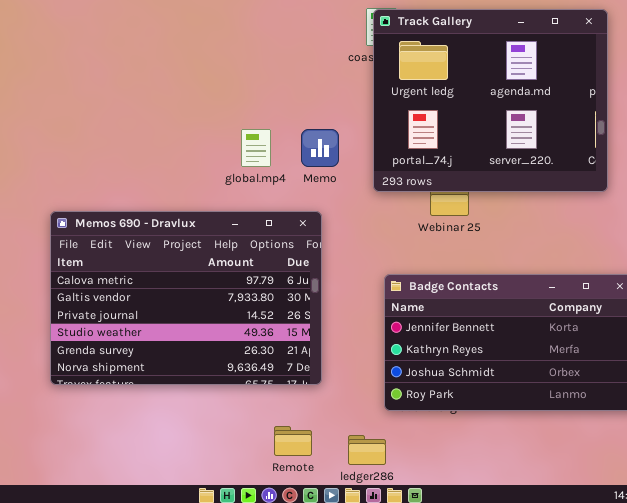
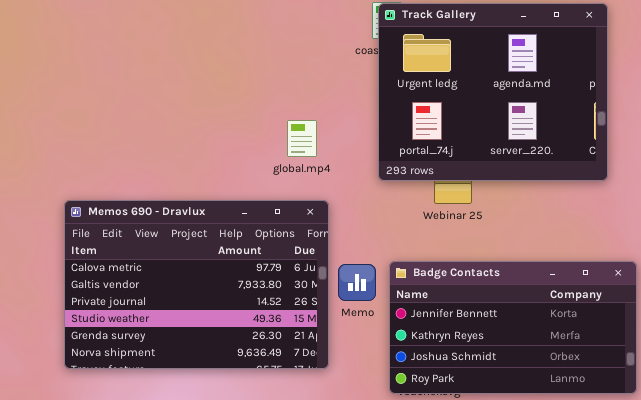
global.mp4: [241,129,271,167] -> [287,120,317,157], moved
Memo: [301,129,339,167] -> [338,264,376,301], moved

